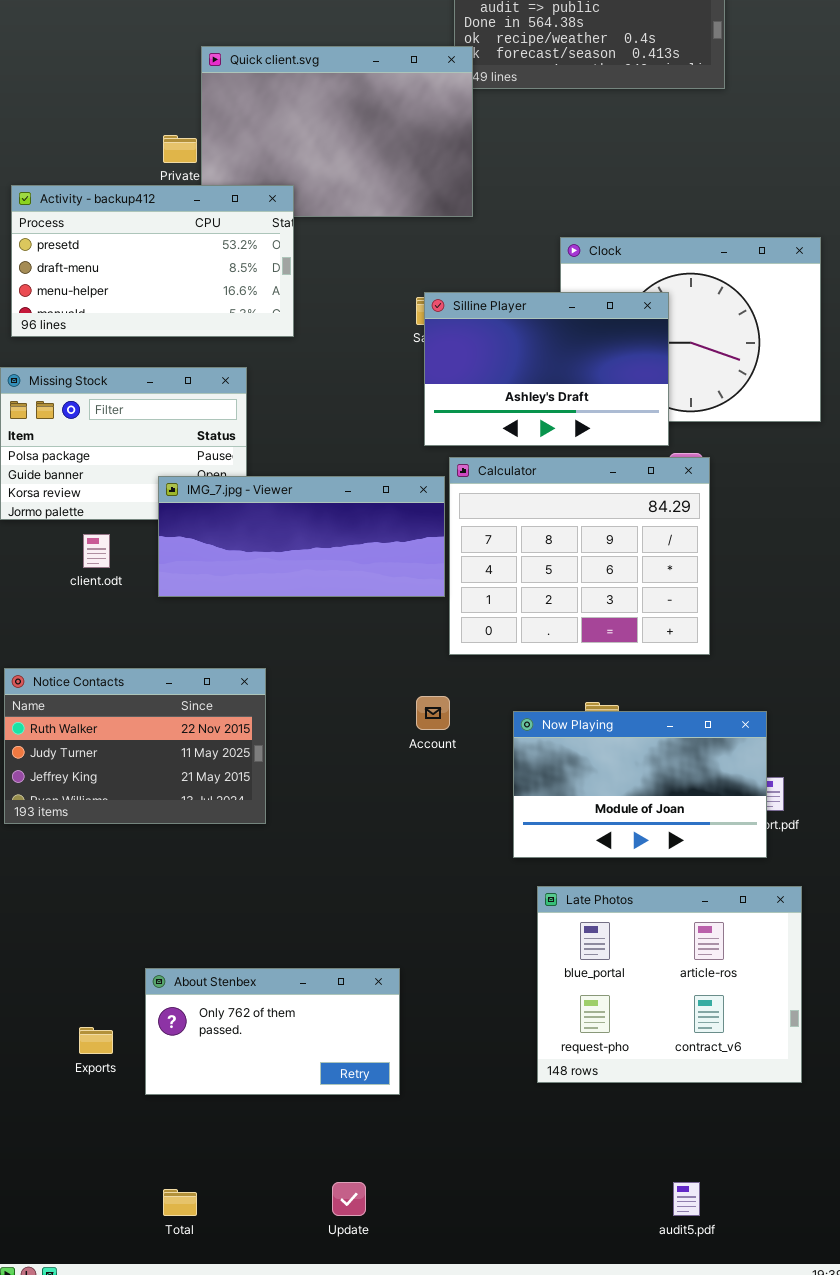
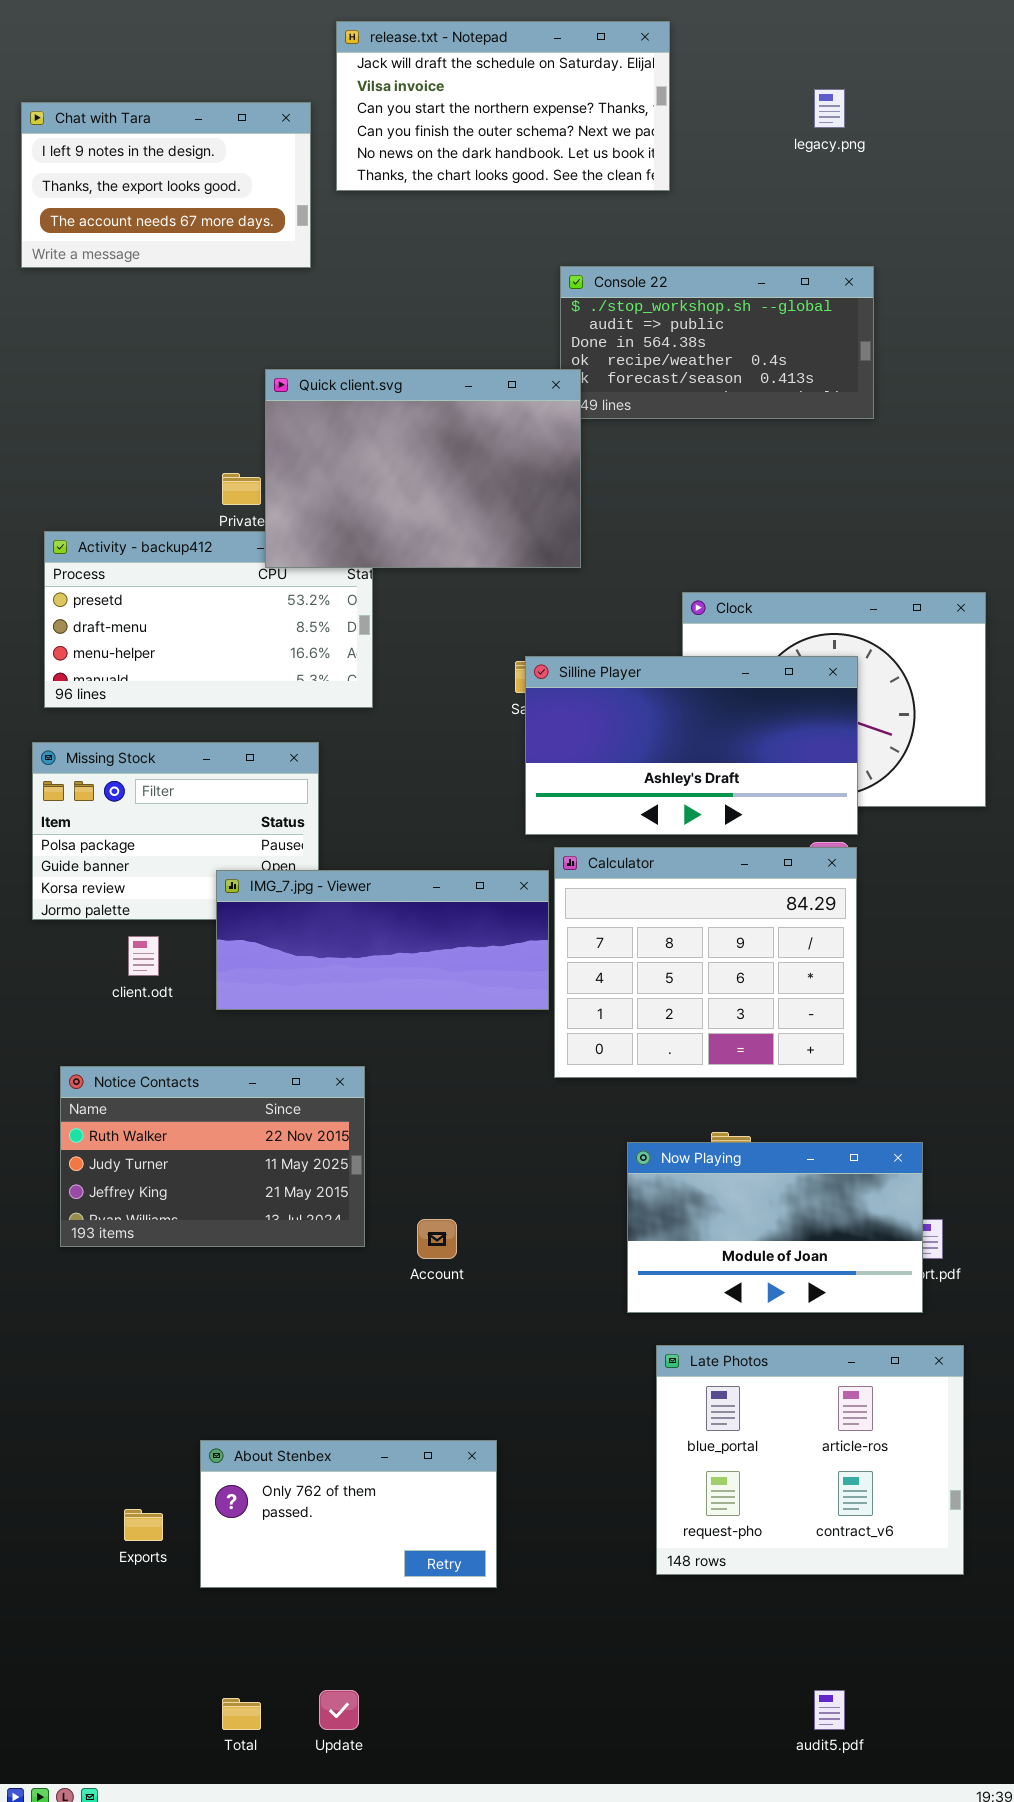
Quick client.svg: [201,46,473,217] -> [265,369,581,568], raised
Silline Player: [424,292,669,446] -> [525,656,858,835], resized
Notice Contacts: [4,668,266,824] -> [60,1066,365,1247], moved
Account: [416,696,450,730] -> [417,1219,457,1259], moved
Update: [332,1182,366,1216] -> [319,1690,359,1730], moved

